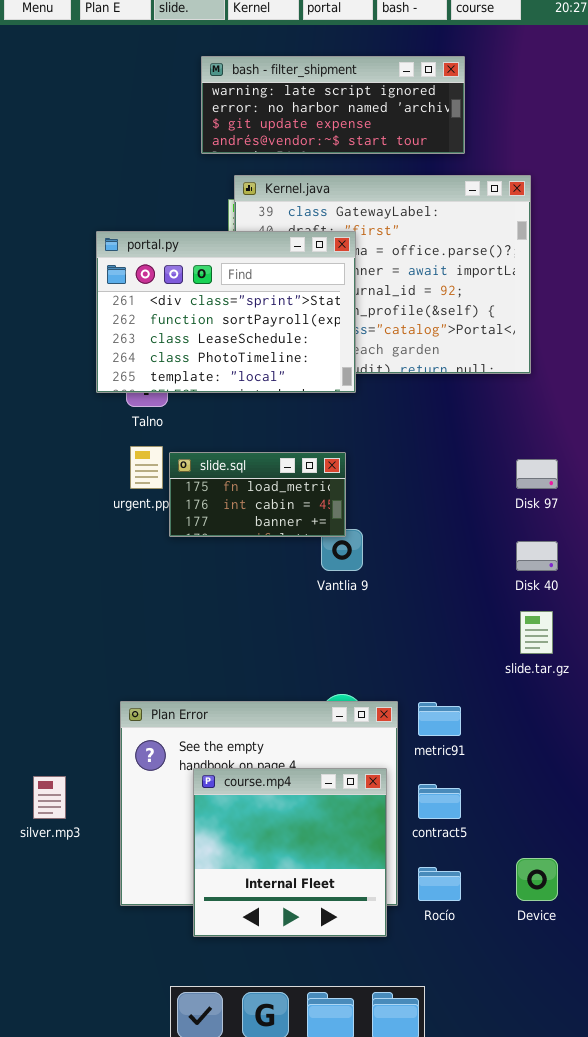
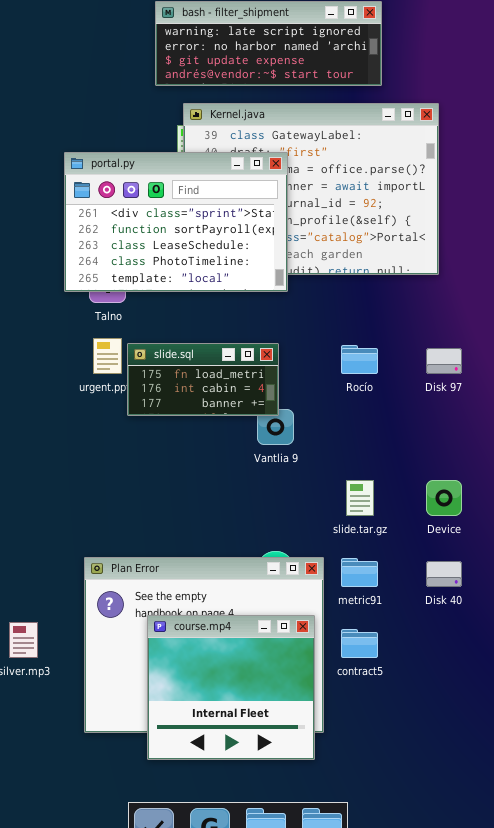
Disk 40: [516,541,558,571] -> [426,561,462,587], moved
slide.tar.gz: [520,611,553,654] -> [346,480,374,516], moved
Device: [516,858,558,901] -> [426,480,462,516], moved
Rocío: [418,867,461,901] -> [341,345,378,374], moved

